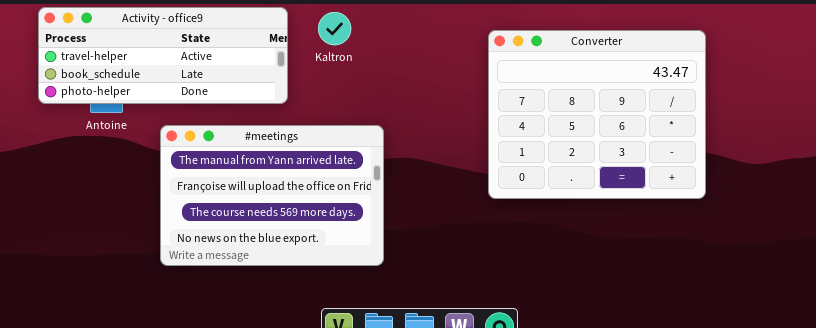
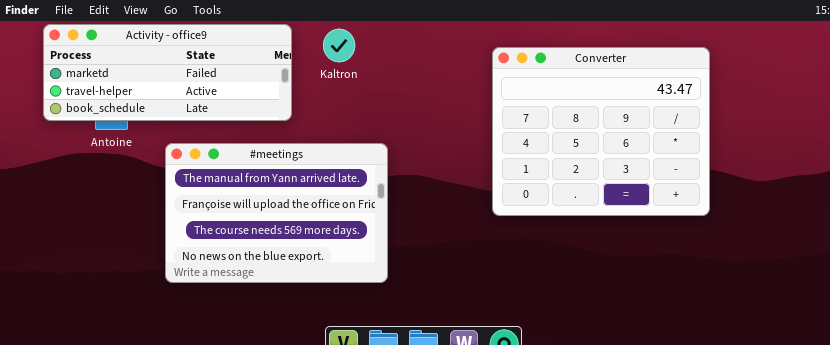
Activity - office9: [38,7,288,104] -> [43,24,292,121], scrolled up 1 row

